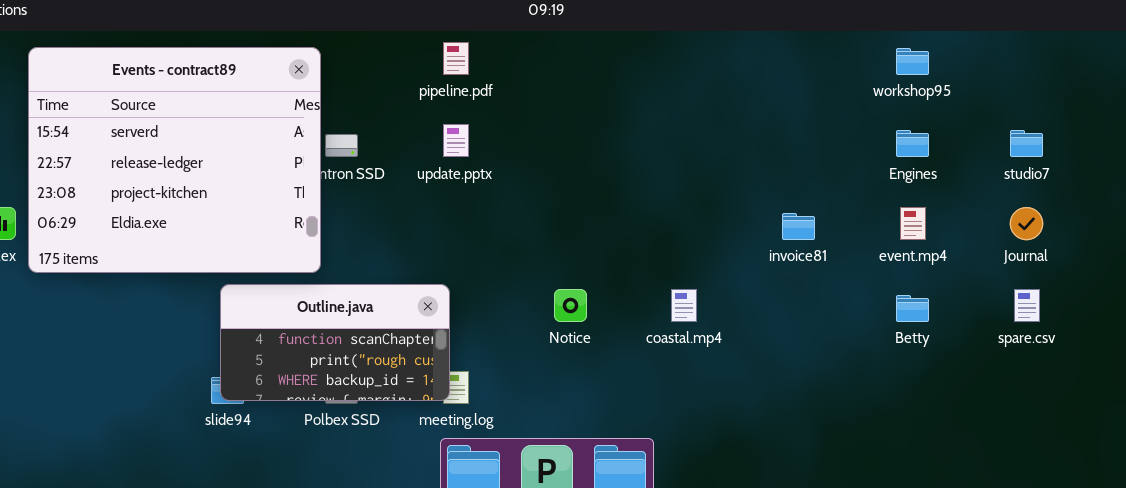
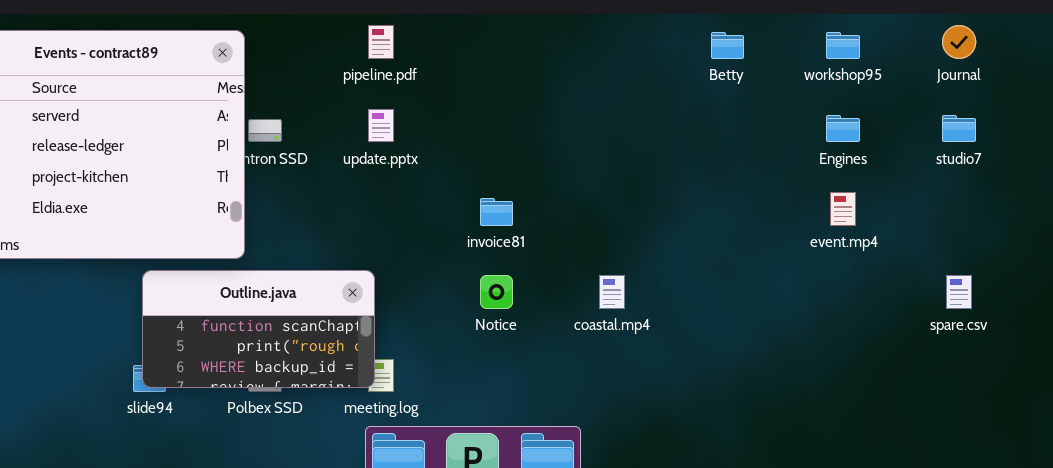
Journal: [1010,207,1043,240] -> [942,25,976,59], moved
invoice81: [782,213,815,240] -> [480,198,513,226], moved
Betty: [896,295,929,322] -> [711,32,744,59], moved

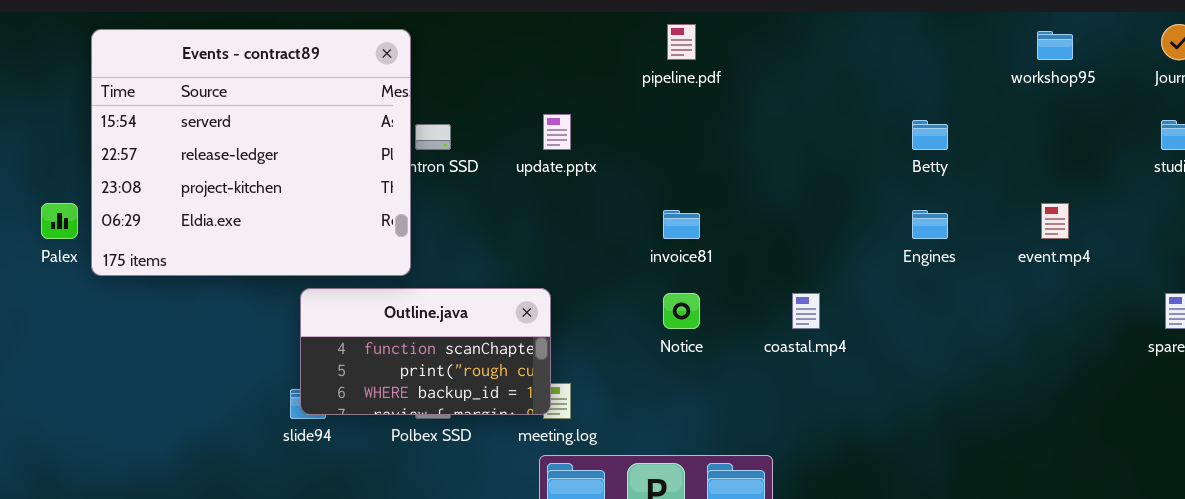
pipeline.pdf: [368,25,394,59] -> [667,24,696,60], moved
Betty: [711,32,744,59] -> [912,120,948,150], moved
Engines: [826,115,860,142] -> [912,210,948,239], moved

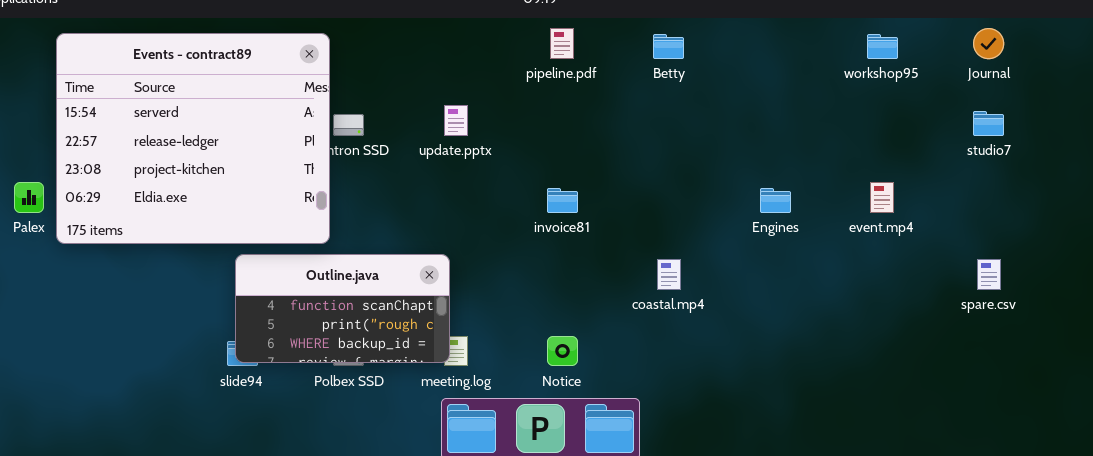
Betty: [912,120,948,150] -> [653,34,684,59], moved
Notice: [663,293,700,329] -> [547,336,578,366], moved

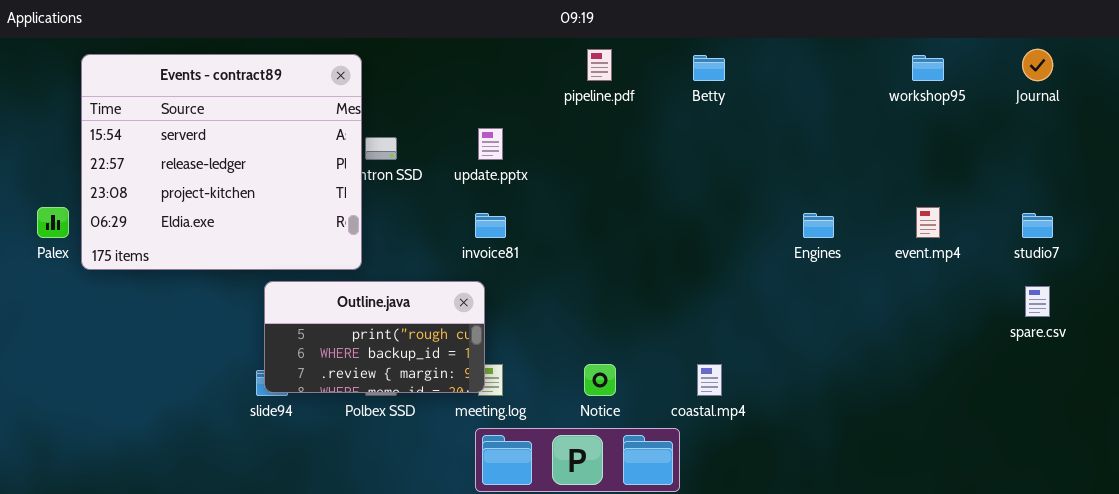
studio7: [973,111,1004,136] -> [1022,213,1053,238], moved
invoice81: [547,188,578,213] -> [475,213,506,238], moved
Outline.java: [235,254,450,363] -> [264,281,485,393], scrolled down 1 row
coastal.mp4: [657,259,681,290] -> [697,364,722,396], moved

